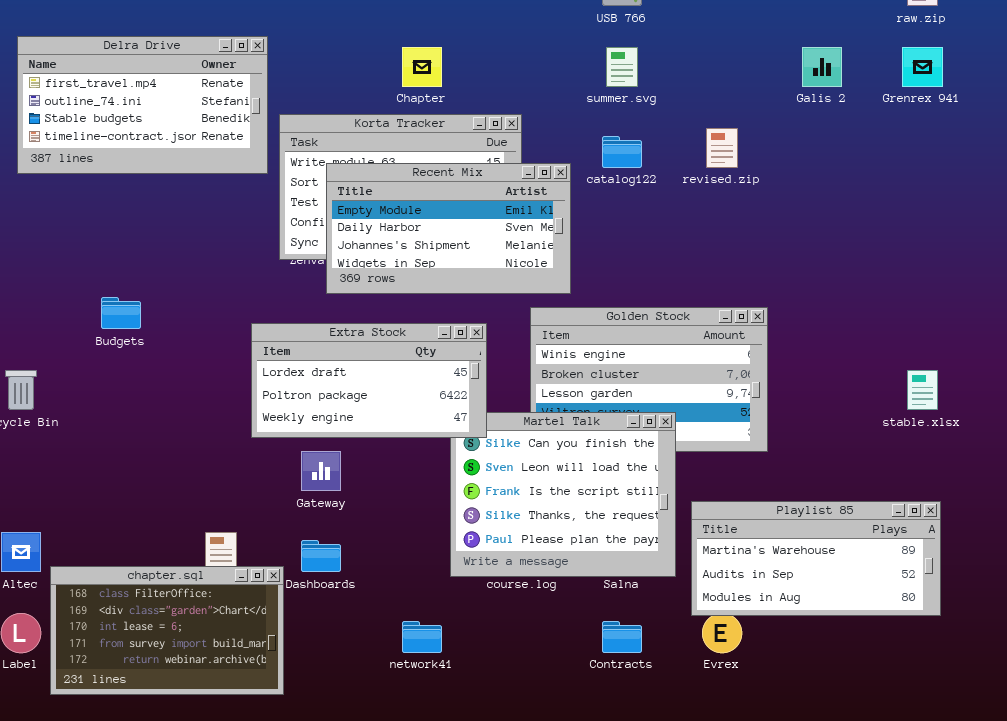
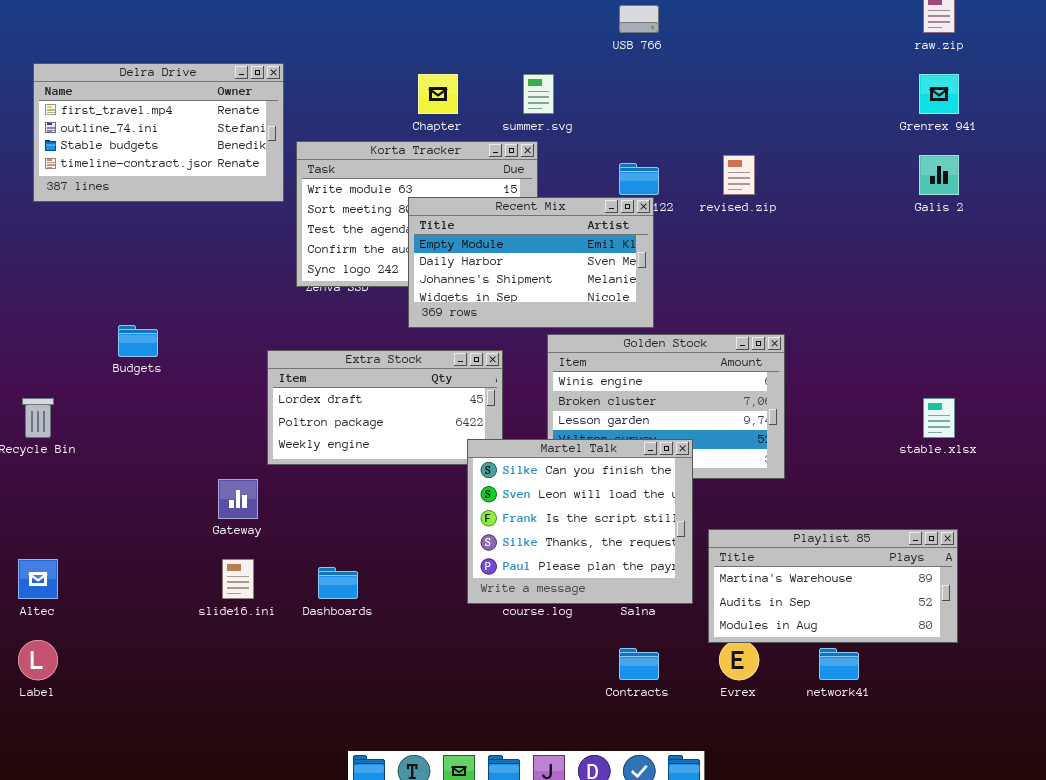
summer.svg: [606,47,638,87] -> [523,74,554,114], moved
Galis 2: [802,47,842,87] -> [919,155,959,195], moved
Recent Mix: [326,163,571,294] -> [408,197,654,328], moved
Martel Talk: [450,412,676,577] -> [467,439,693,604], raised
Gateway: [301,451,341,491] -> [218,479,258,519], moved
chapter.sql: [50,566,284,695] -> none, closed
network41: [402,621,442,653] -> [819,648,859,680], moved

